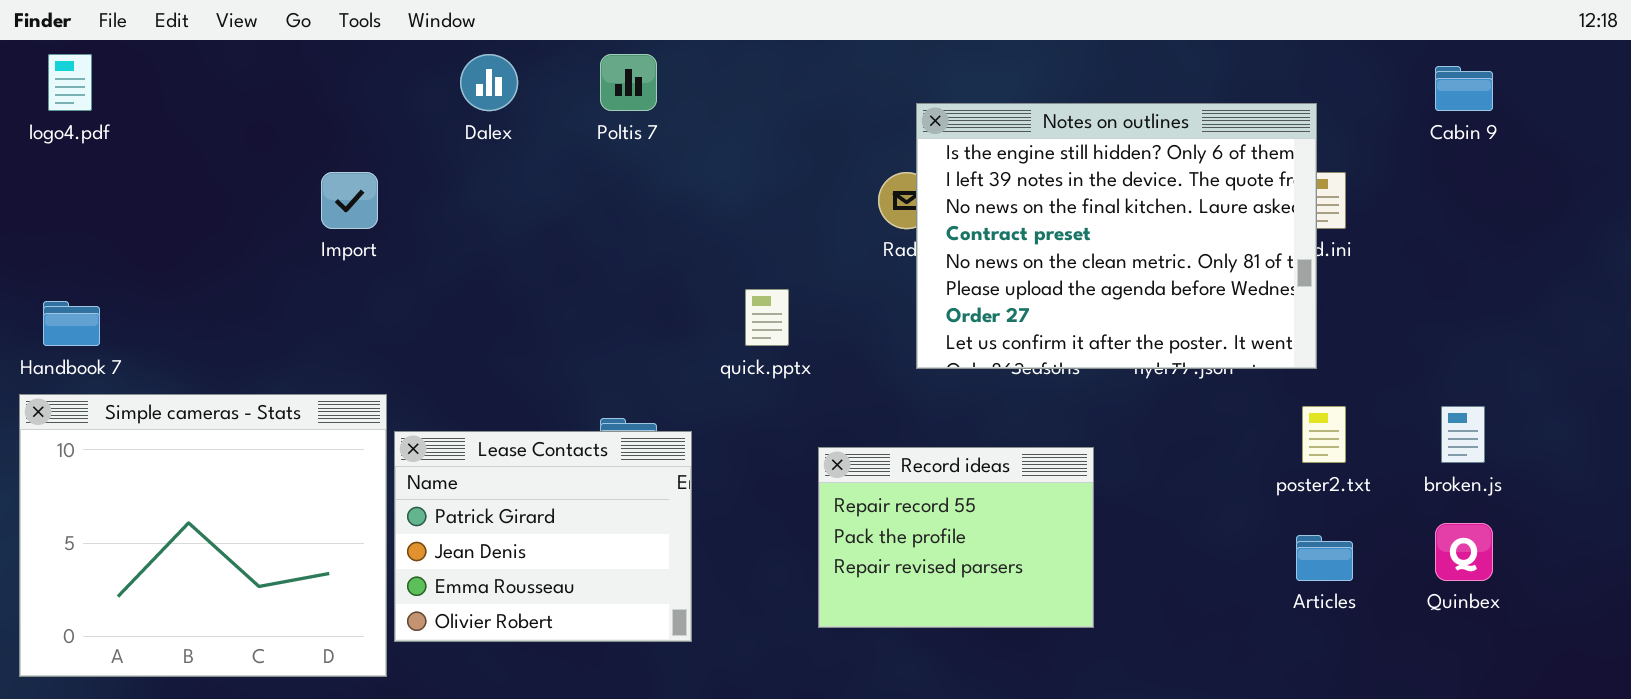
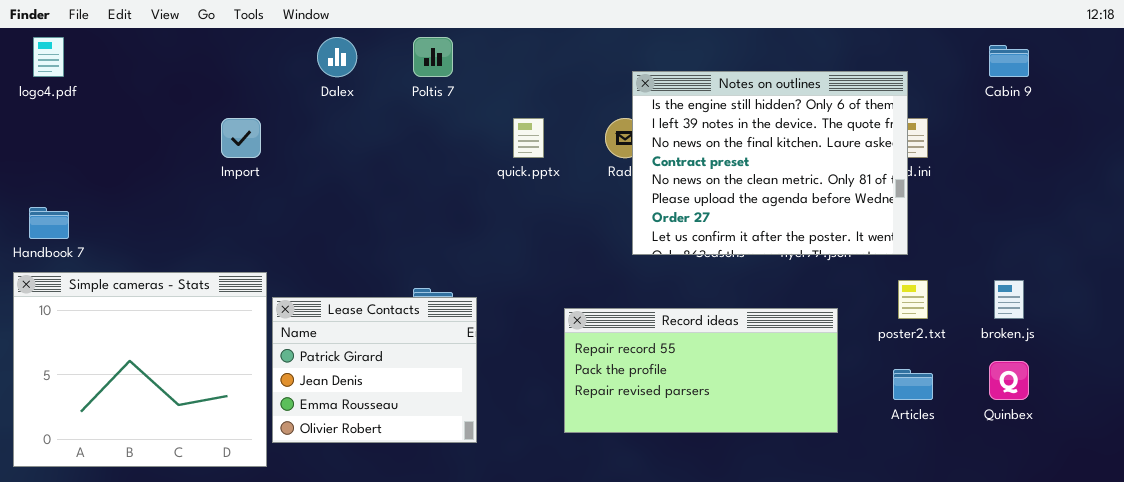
quick.pptx: [745,289,789,346] -> [513,118,544,158], moved
Record ideas: [818,447,1094,628] -> [564,308,838,433], resized

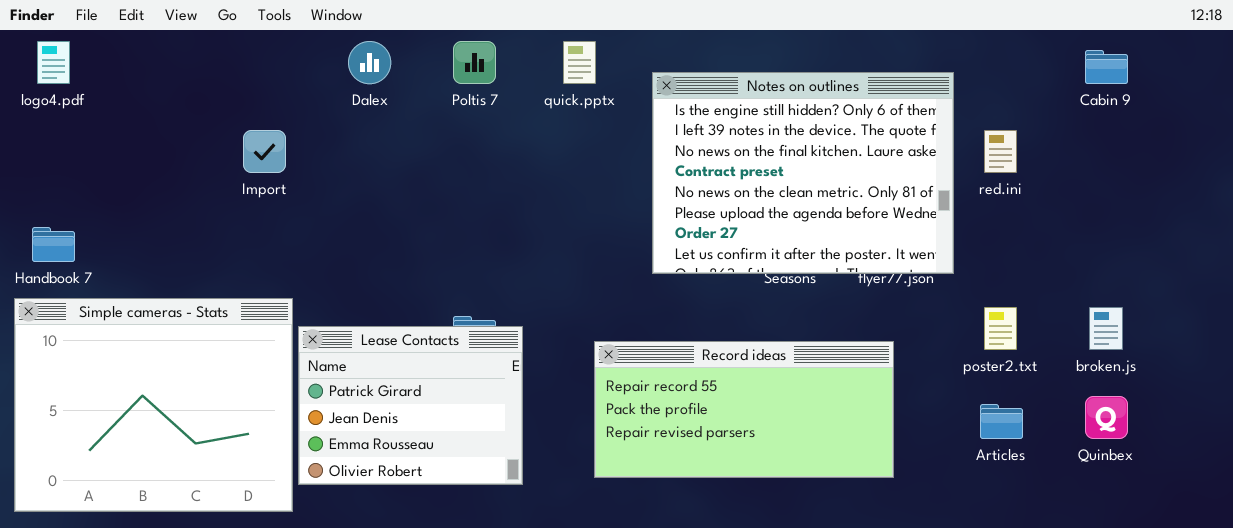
Notes on outlines: [632,71,908,255] -> [652,72,954,274], moved
quick.pptx: [513,118,544,158] -> [563,41,596,84], moved
Record ideas: [564,308,838,433] -> [594,341,894,478], moved

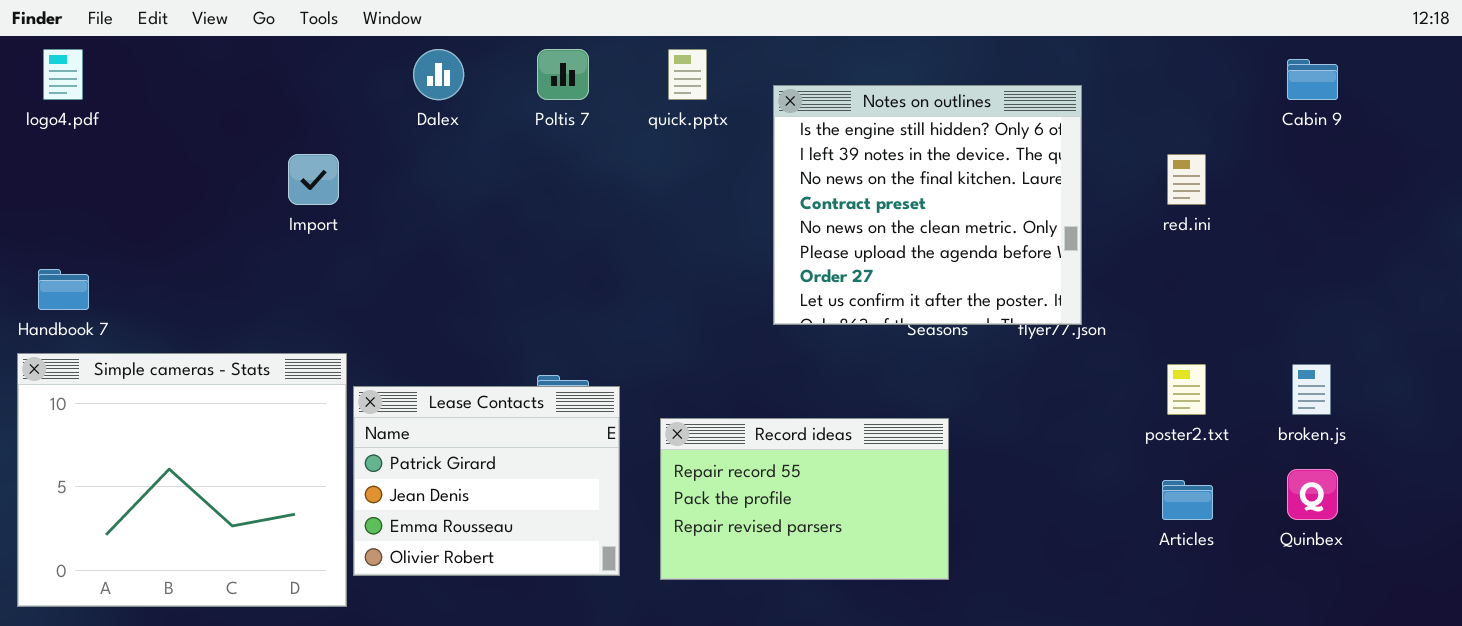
Notes on outlines: [652,72,954,274] -> [773,85,1082,325], resized
Record ideas: [594,341,894,478] -> [660,418,949,580], moved, resized

